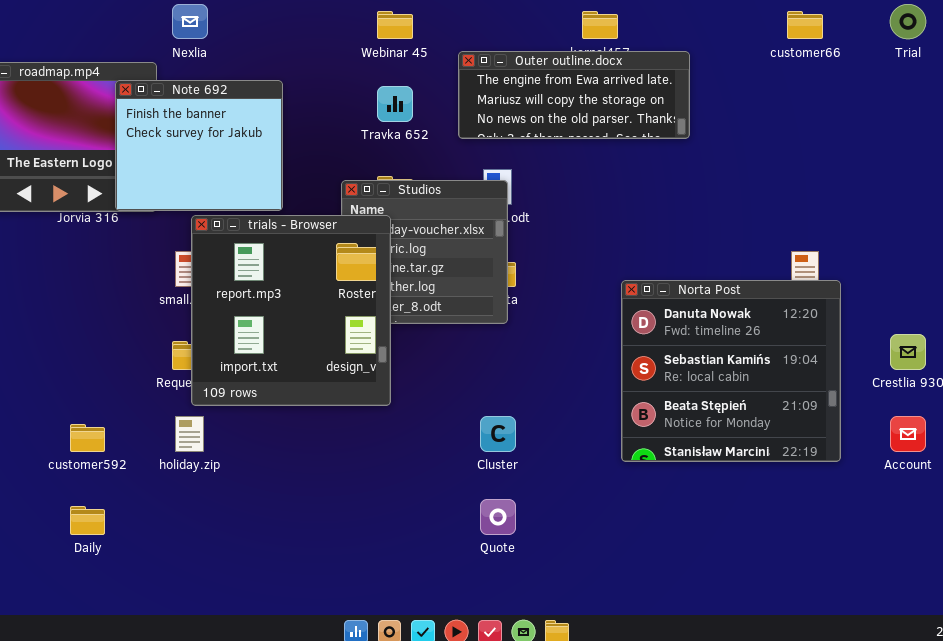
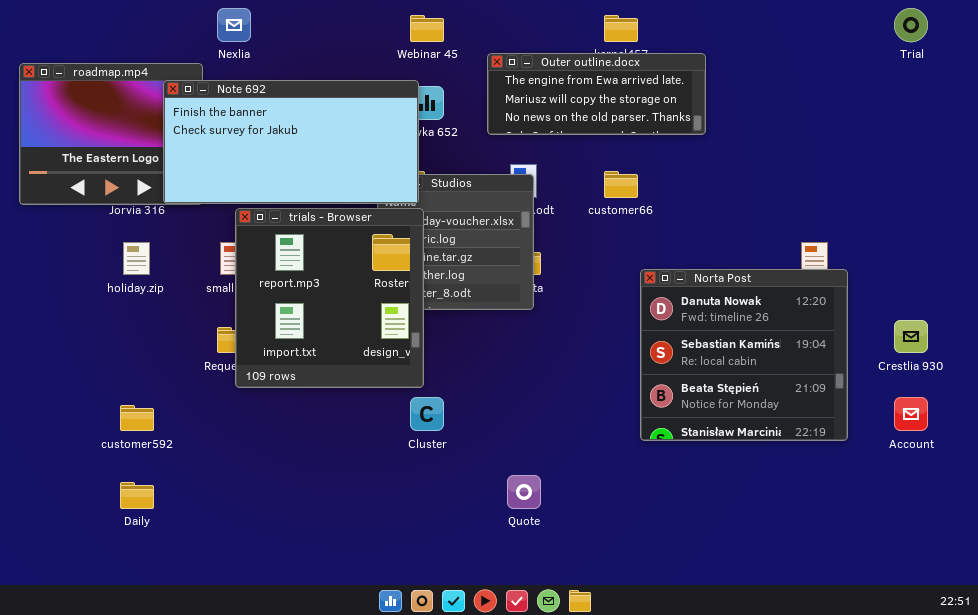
customer66: [787,11,823,39] -> [604,171,638,198], moved
Note 692: [115,80,283,211] -> [163,80,419,204], resized
holiday.zip: [175,416,204,452] -> [123,242,150,275], moved
Cluster: [480,416,516,452] -> [410,397,444,431], moved

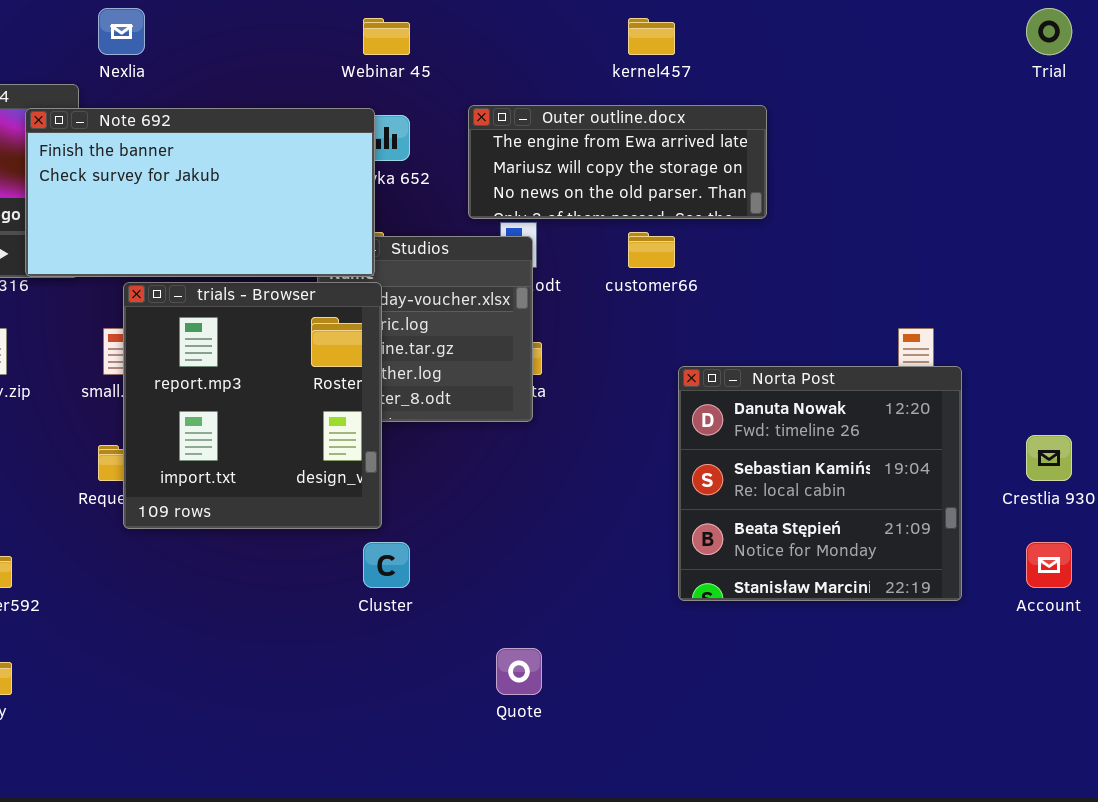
Outer outline.docx: [487,53,706,135] -> [468,105,767,219], moved

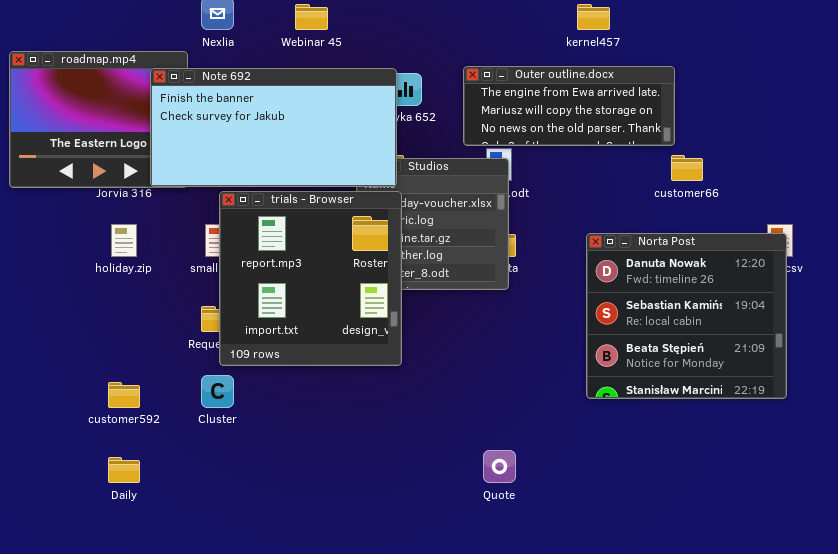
Webinar 45: [363,18,410,55] -> [295,4,328,30], moved
customer66: [628,232,675,268] -> [671,155,703,181], moved
Norta Post: [678,366,962,601] -> [586,233,787,399], moved
Cluster: [363,542,410,588] -> [201,375,234,408], moved

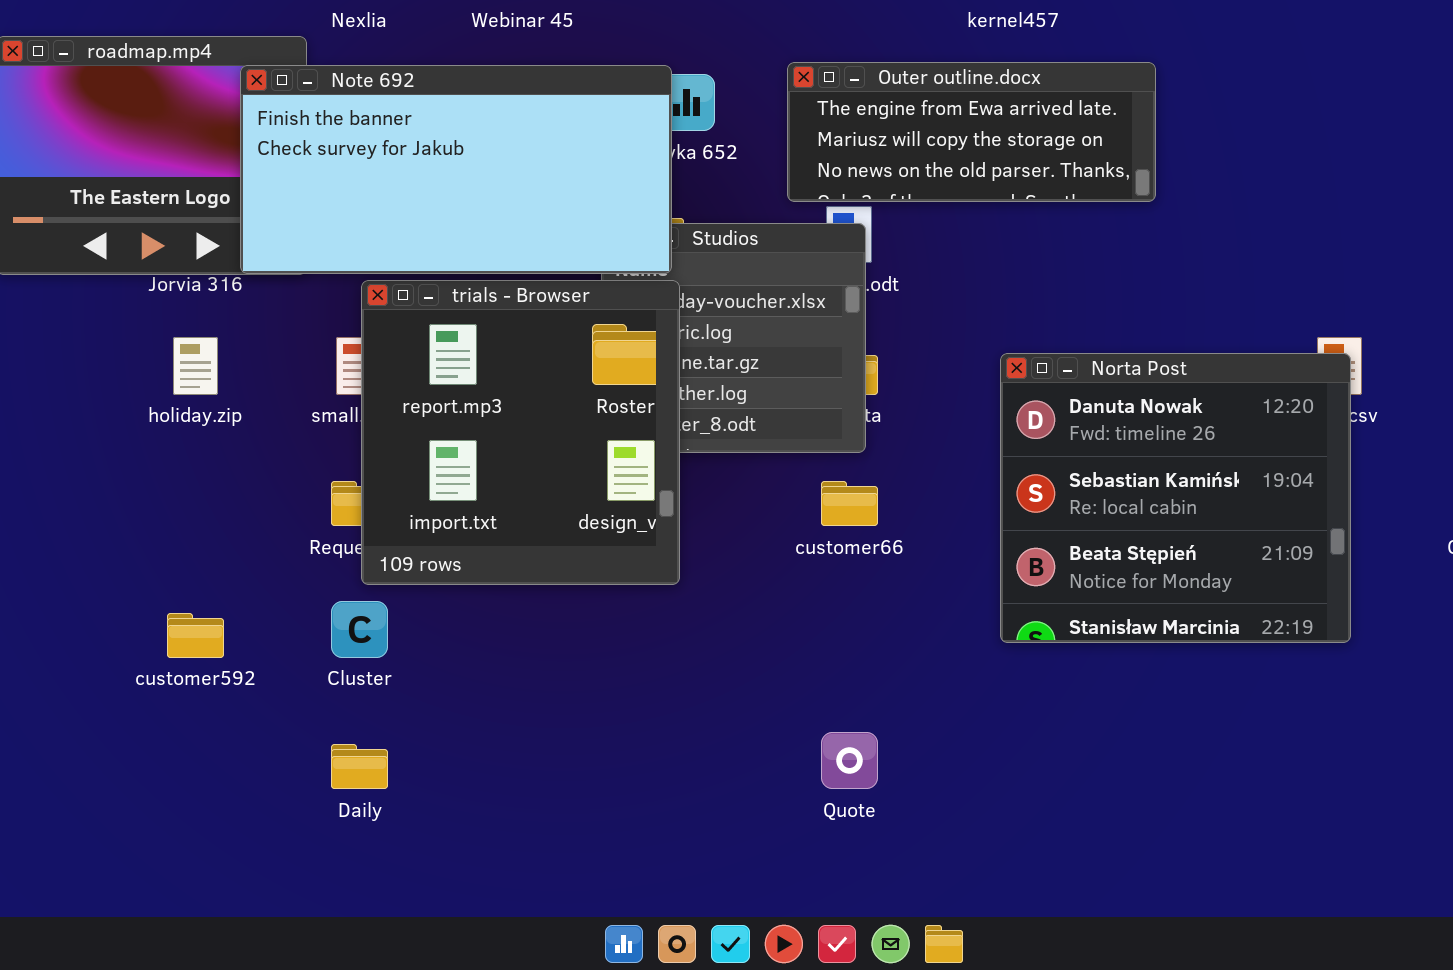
customer66: [671,155,703,181] -> [821,481,878,526], moved
Daily: [108,457,140,483] -> [331,744,388,789], moved

